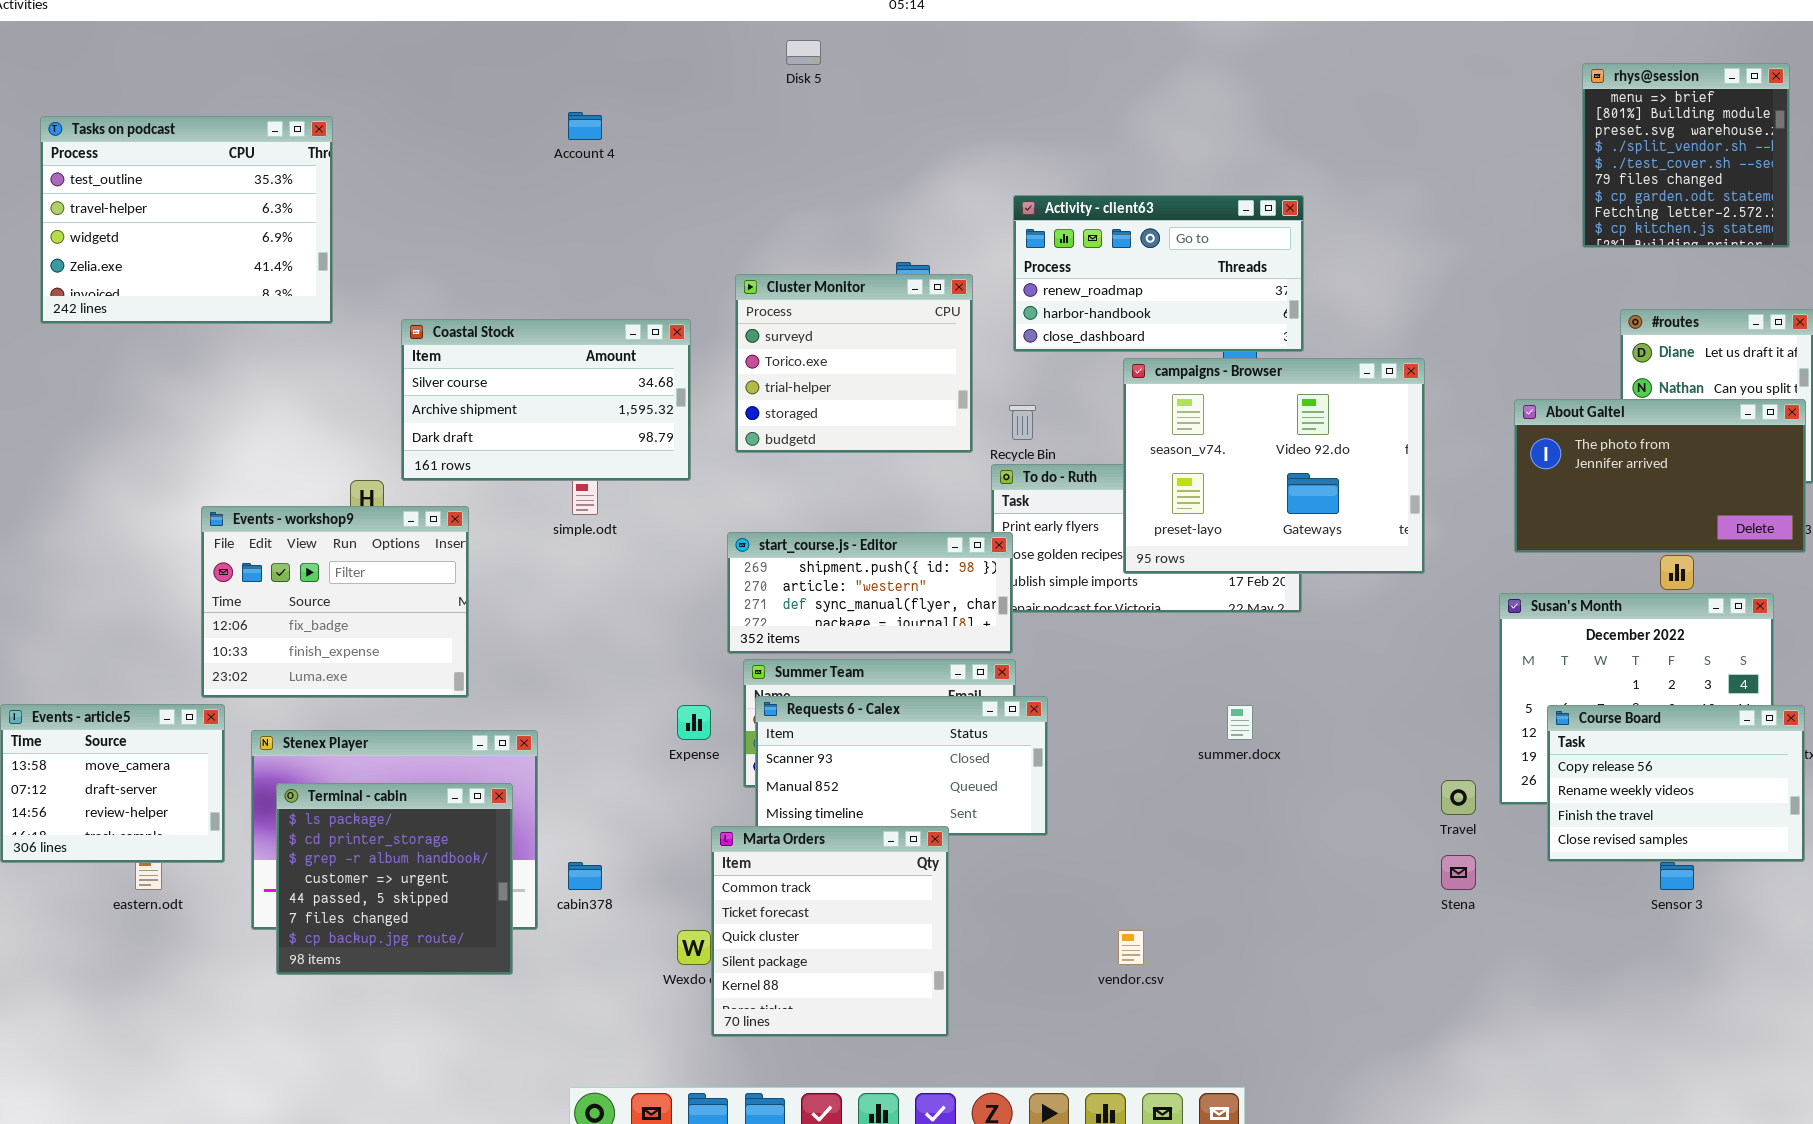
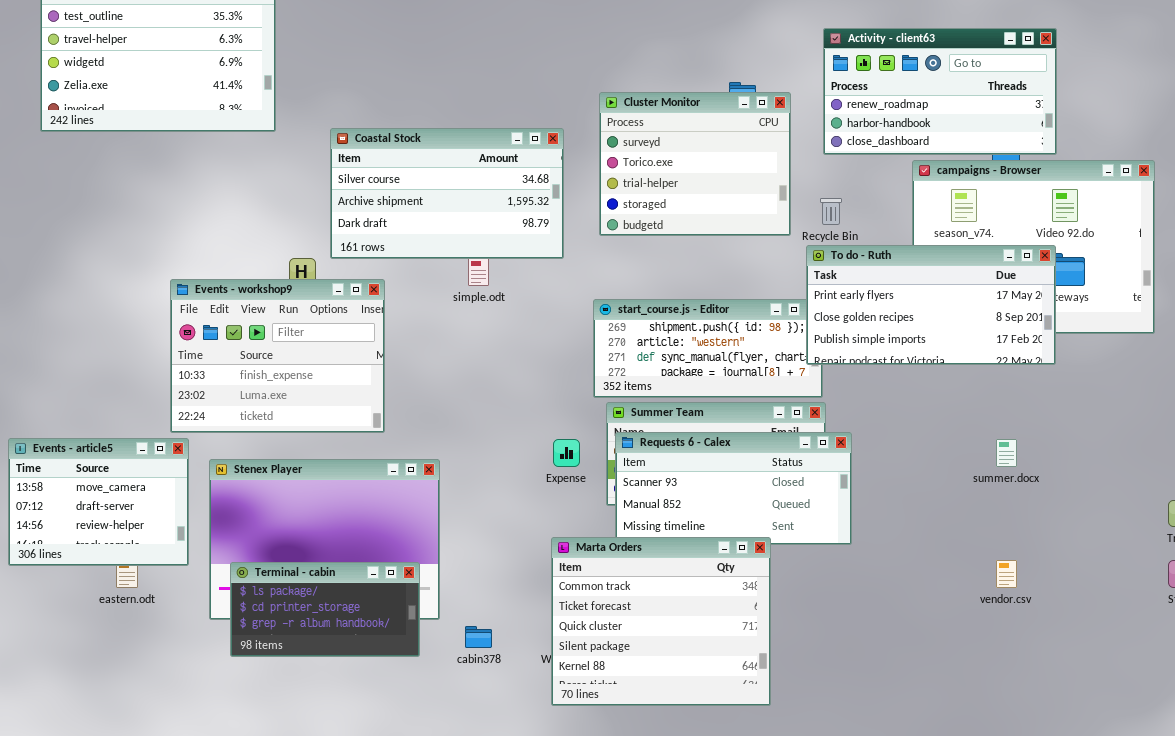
To do - Ruth: [991,464,1302,613] -> [806,245,1056,365], raised
Events - workshop9: [201,506,469,698] -> [170,279,385,433], scrolled down 1 row
Terminal - cabin: [276,783,513,975] -> [230,562,420,657], resized
Marta Orders: [711,826,949,1037] -> [551,537,771,706], resized
cabin378: [568,862,602,890] -> [465,626,492,648], moved
vendor.csv: [1118,930,1144,965] -> [996,560,1017,588], moved

